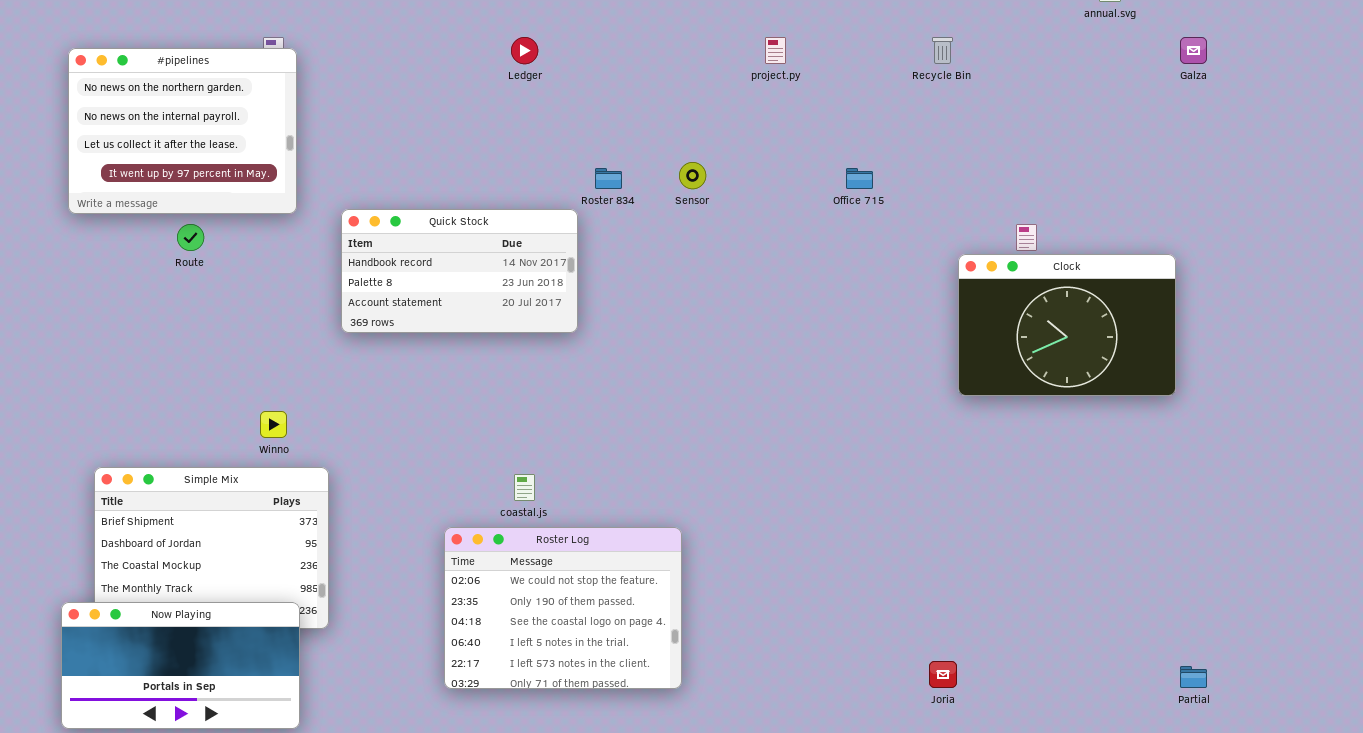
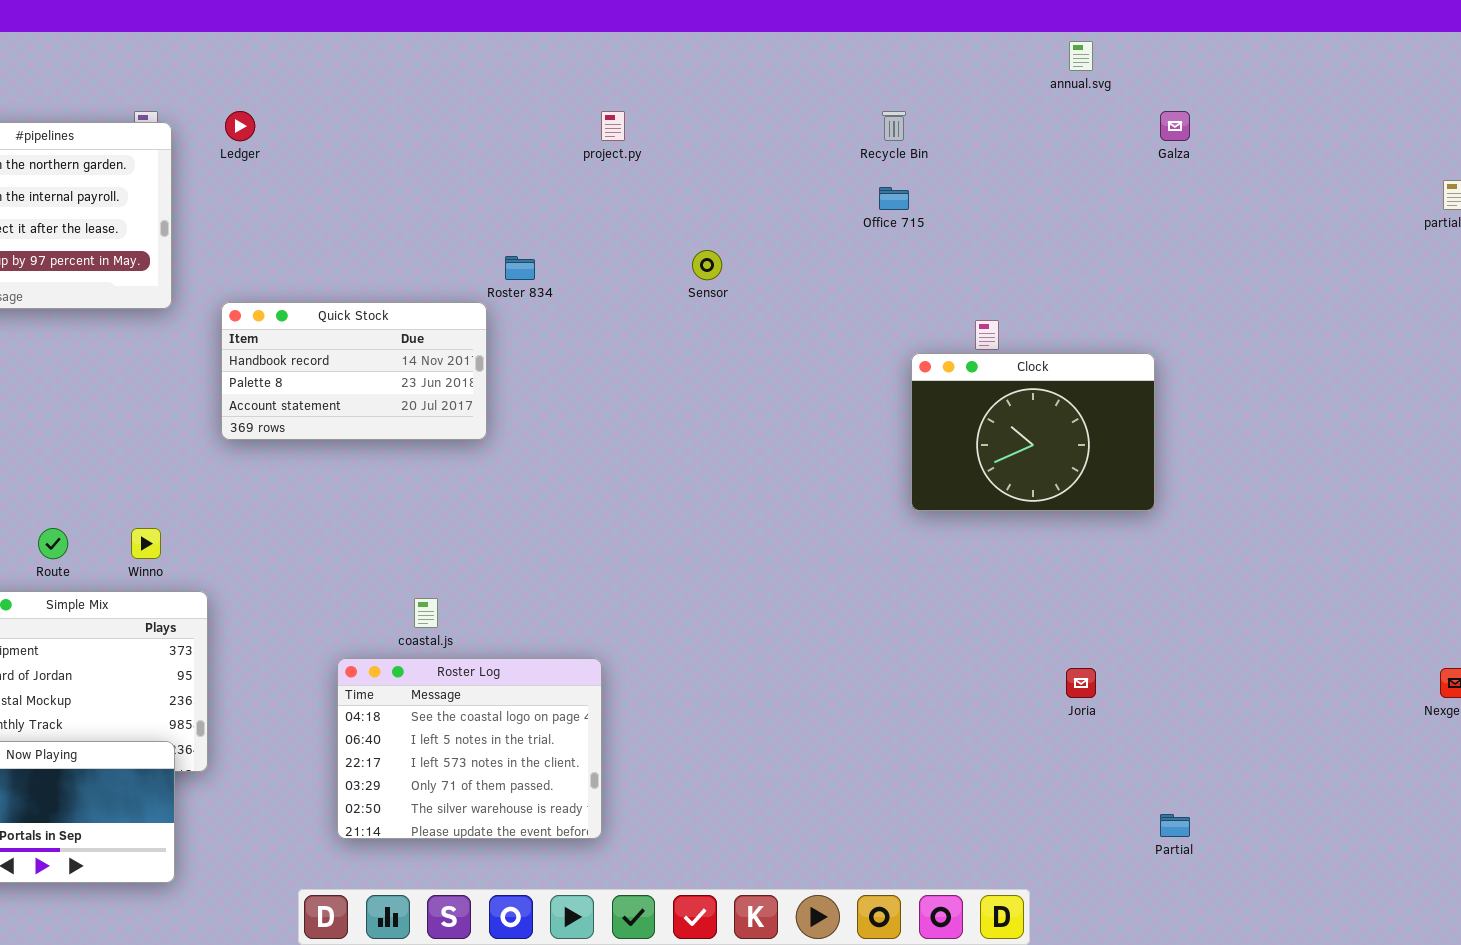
Ledger: [511,37,538,64] -> [225,111,255,141], moved
project.py: [765,37,786,64] -> [601,111,625,141], moved
Sensor: [679,162,706,189] -> [692,250,722,280], moved
Office 715: [846,168,873,189] -> [879,187,909,210], moved
Route: [177,224,204,251] -> [38,528,68,559], moved
Roster Log: [444,527,682,689] -> [337,658,602,839], scrolled down 2 rows
Joria: [929,661,957,688] -> [1066,668,1096,698], moved

